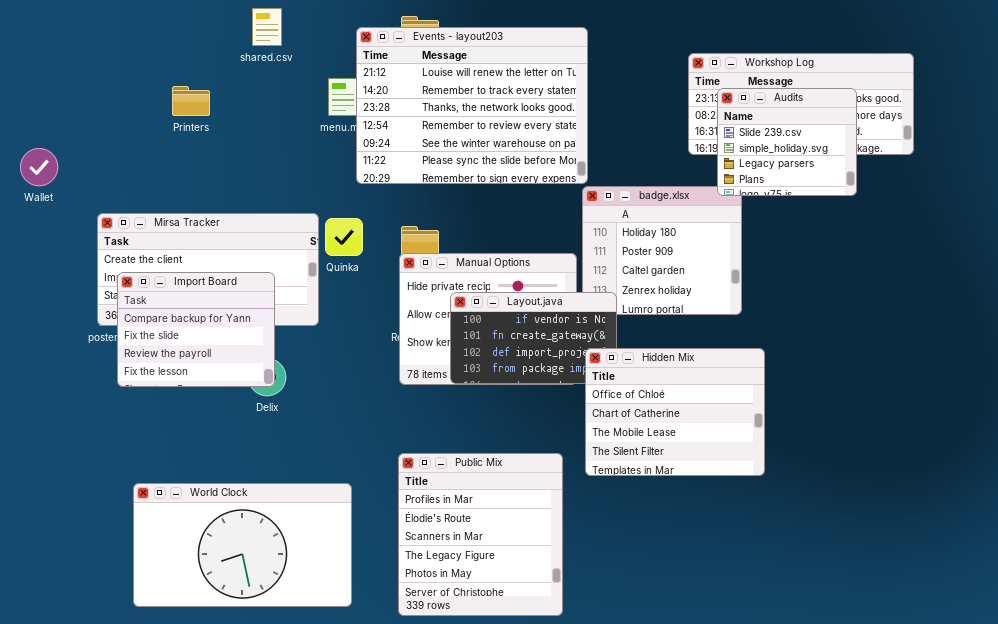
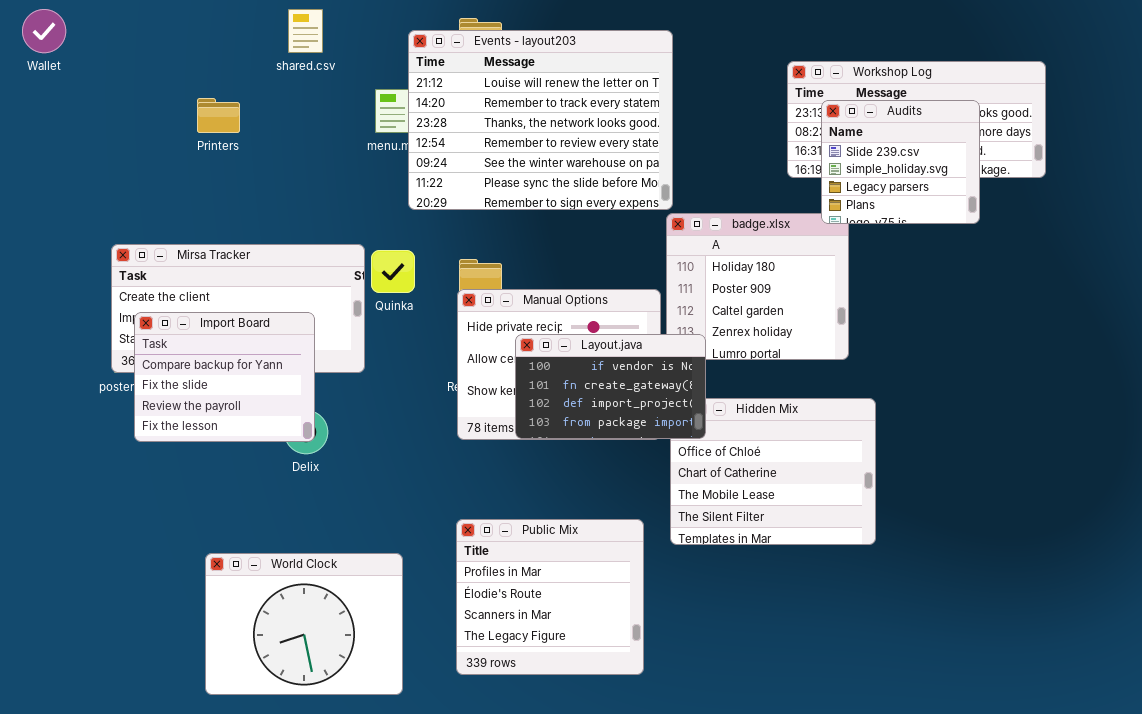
Wallet: [20,148,58,186] -> [22,9,66,53], moved
Layout.java: [450,292,617,384] -> [515,334,706,439], raised
Public Mix: [398,453,563,616] -> [456,519,644,675], resized
World Clock: [133,483,352,607] -> [205,553,403,695], resized

